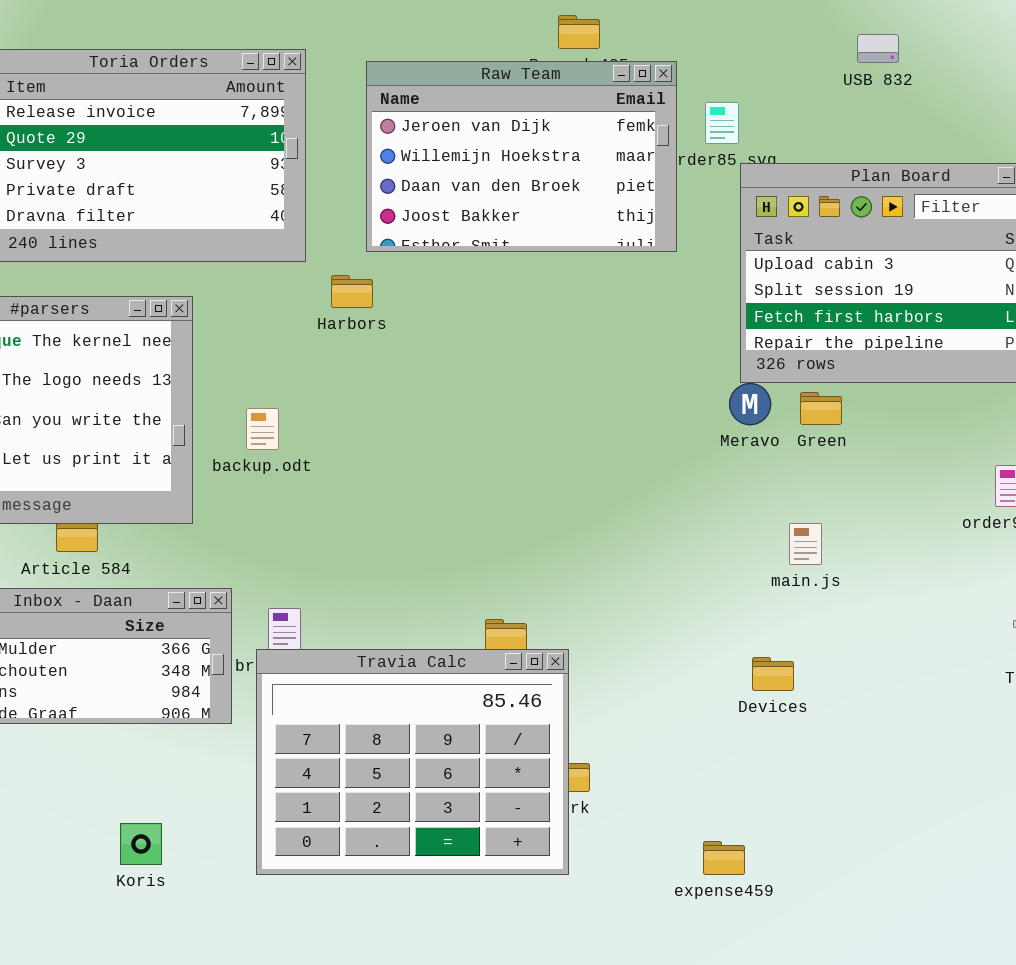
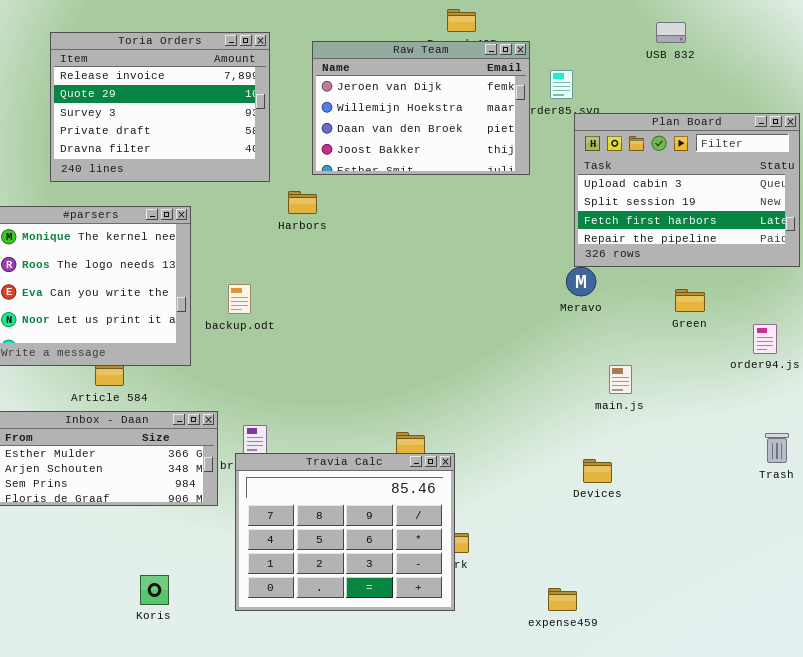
Green: [800,392,842,425] -> [675,289,705,312], moved

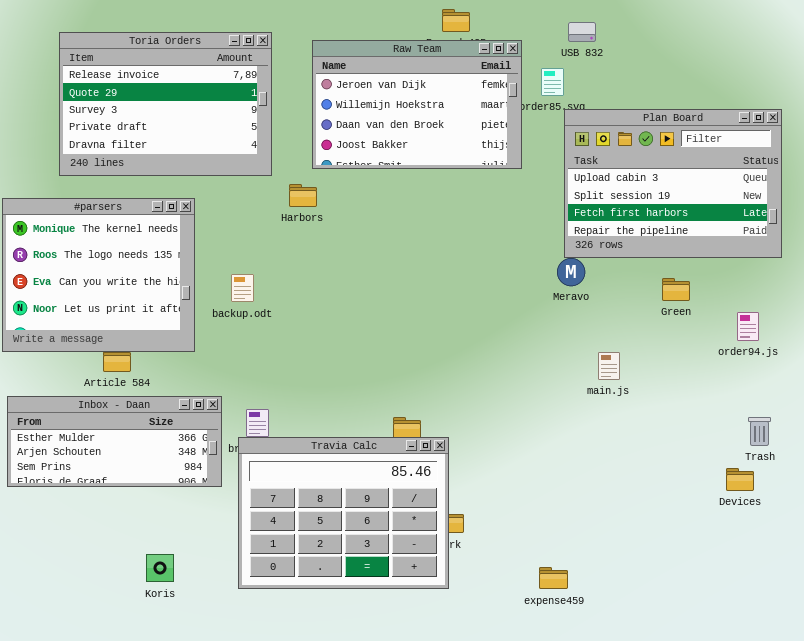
USB 832: [656,22,686,43] -> [568,22,596,42], moved
Devices: [583,459,612,483] -> [726,468,754,491], moved

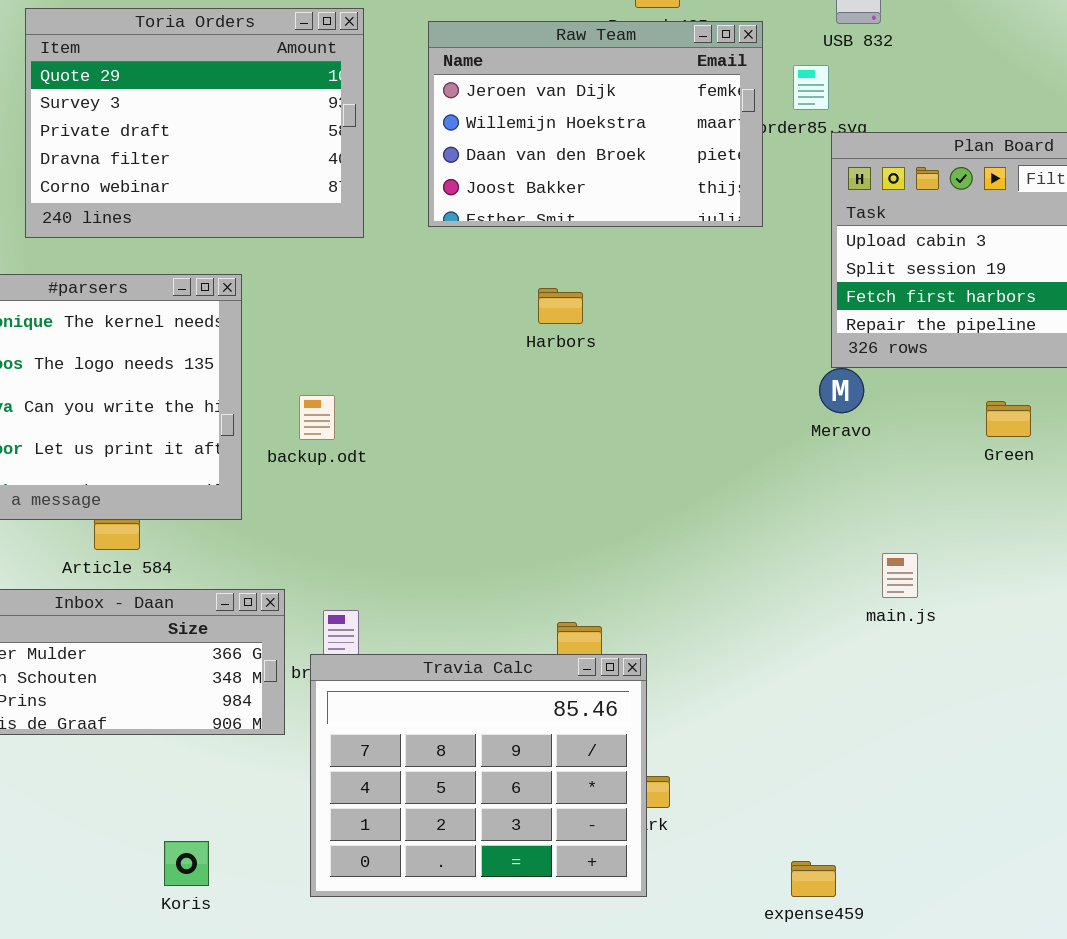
Toria Orders: [59,32,272,176] -> [25,8,364,238], scrolled down 1 row
Harbors: [289,184,317,207] -> [538,288,583,324], moved
main.js: [598,352,620,380] -> [882,553,918,598], moved

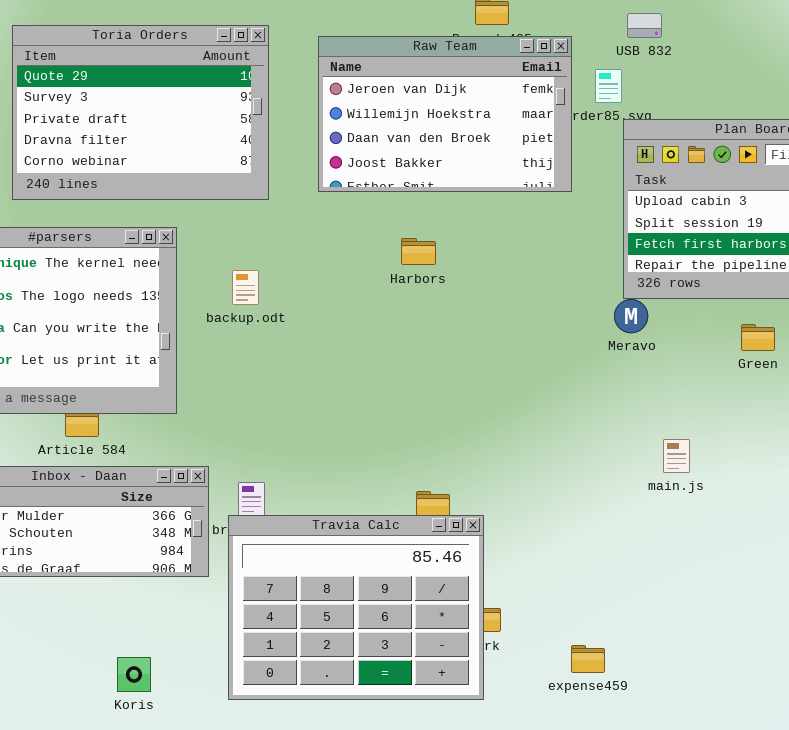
backup.odt: [299,395,335,440] -> [232,270,259,305], moved
expense459: [791,861,836,897] -> [571,645,605,673], moved

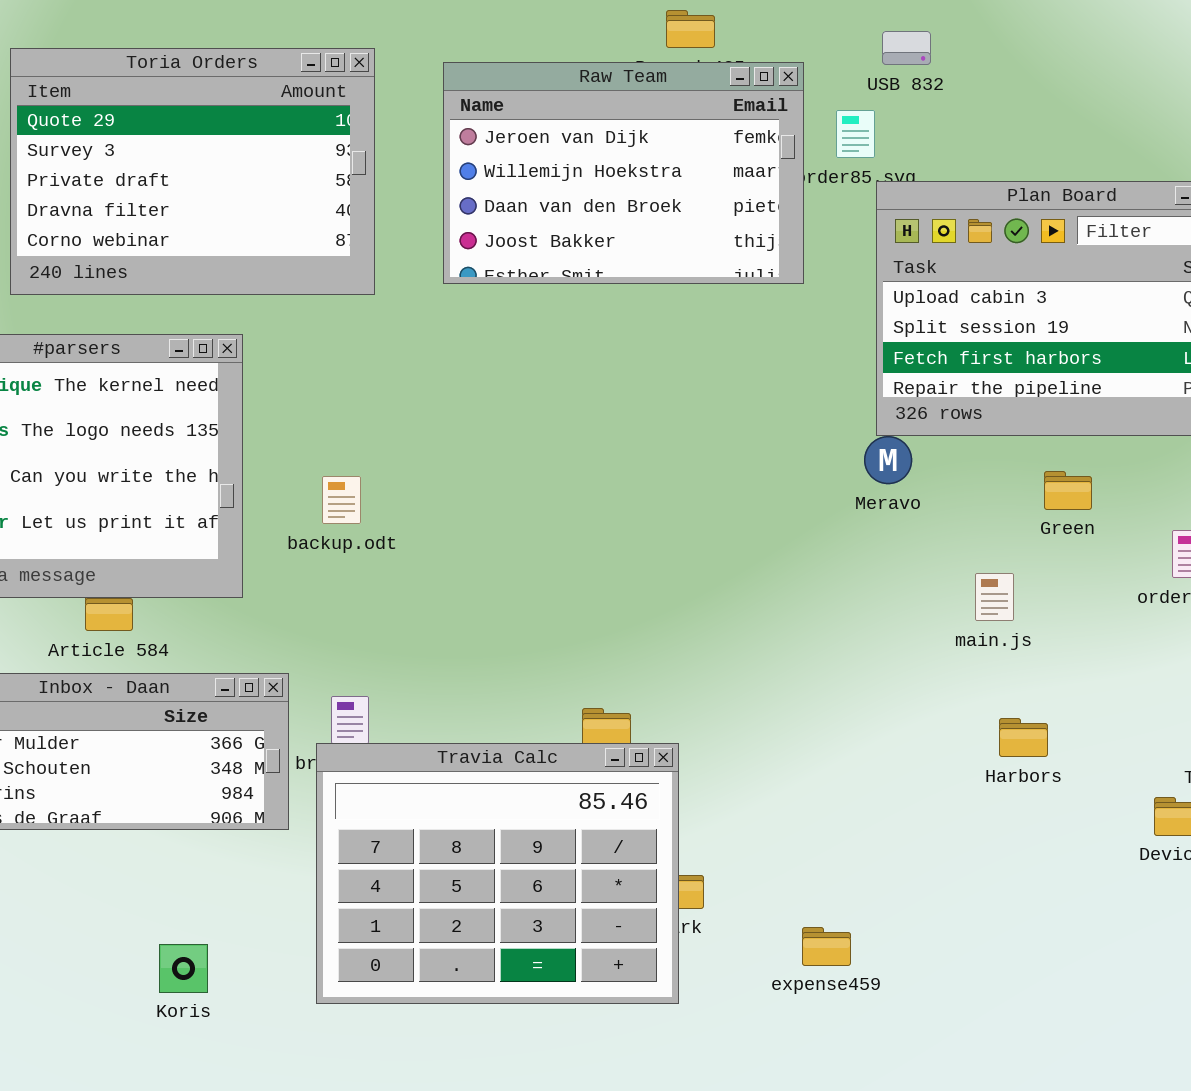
Harbors: [401,238,436,265] -> [999,718,1048,757], moved
backup.odt: [232,270,259,305] -> [322,476,361,524], moved
main.js: [663,439,690,473] -> [975,573,1014,621], moved

